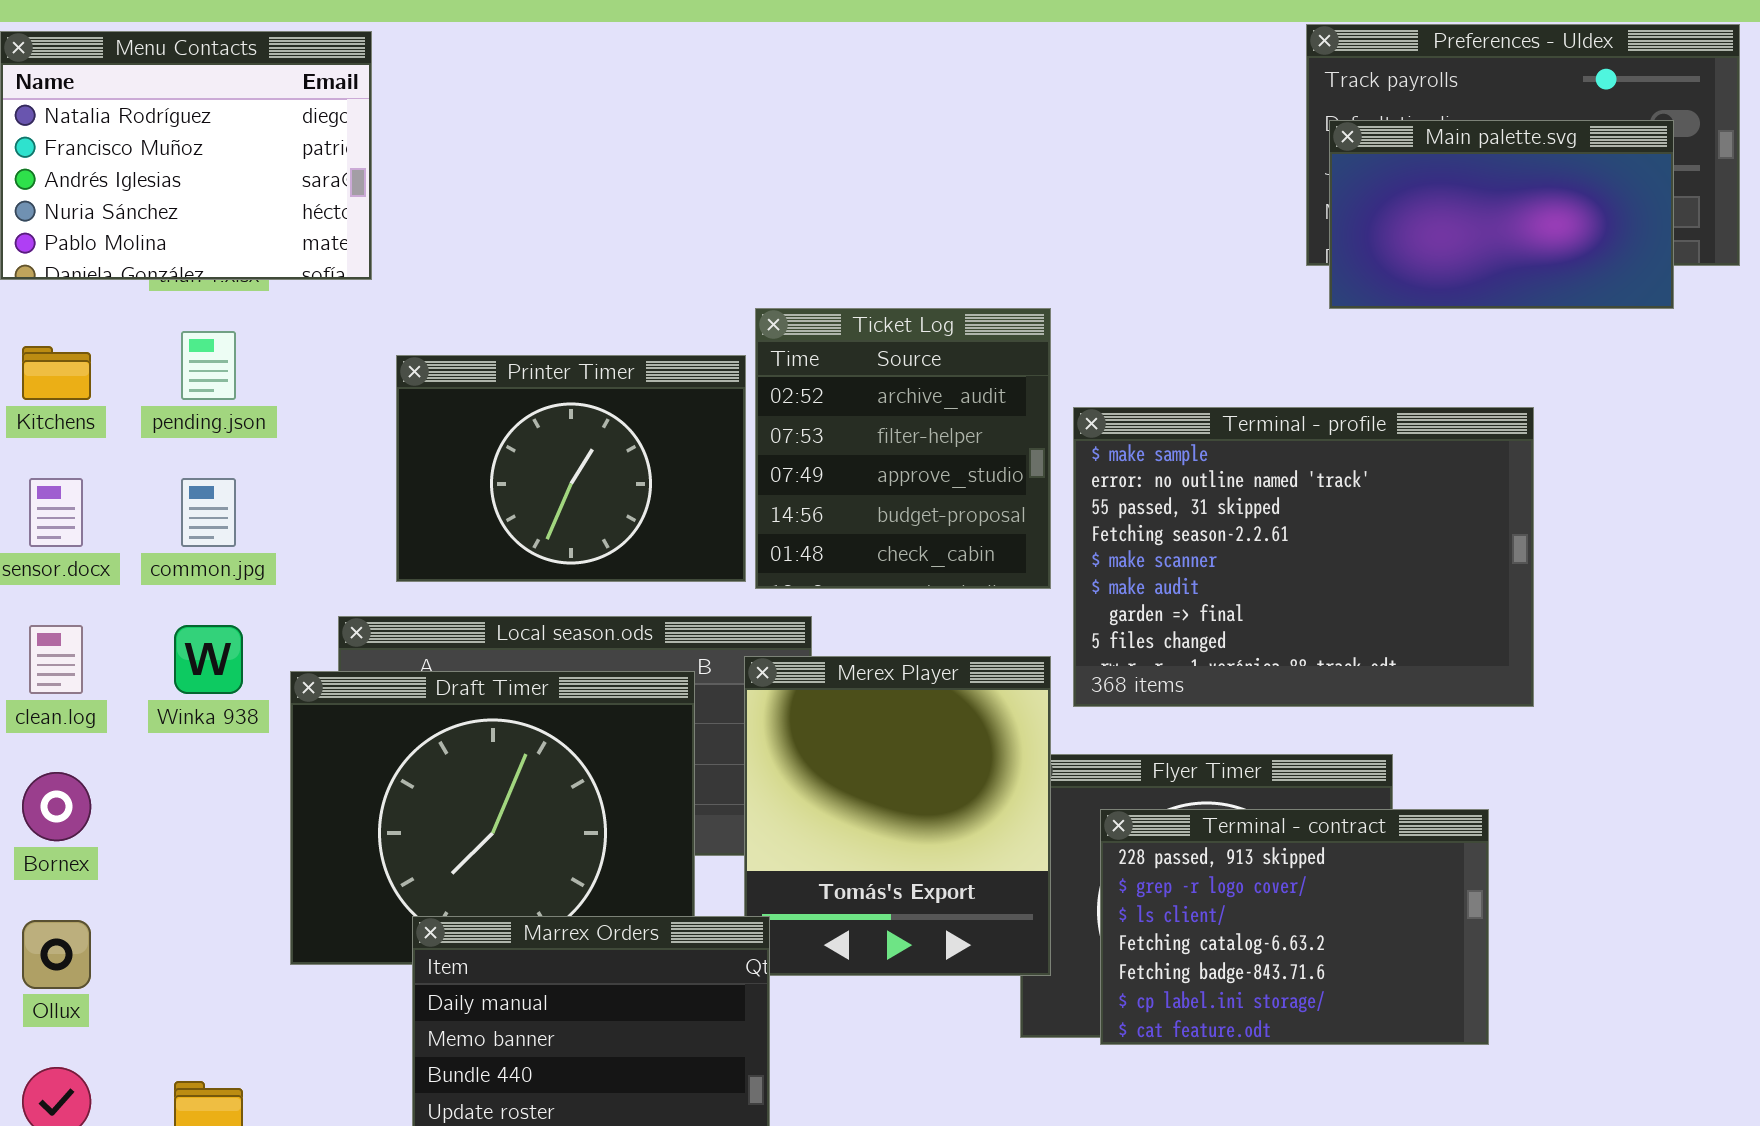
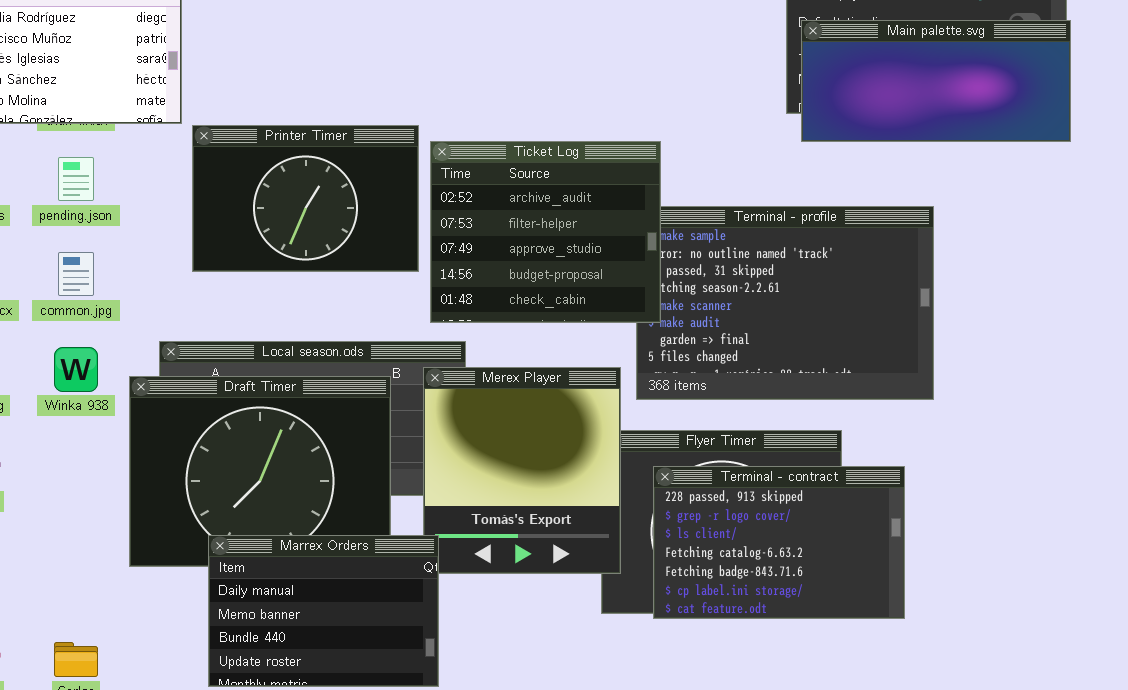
Main palette.svg: [1329,120,1674,309] -> [801,20,1071,142], resized
Ticket Log: [755,308,1051,589] -> [430,141,661,323], resized
Printer Timer: [396,355,746,582] -> [192,125,419,272], moved

